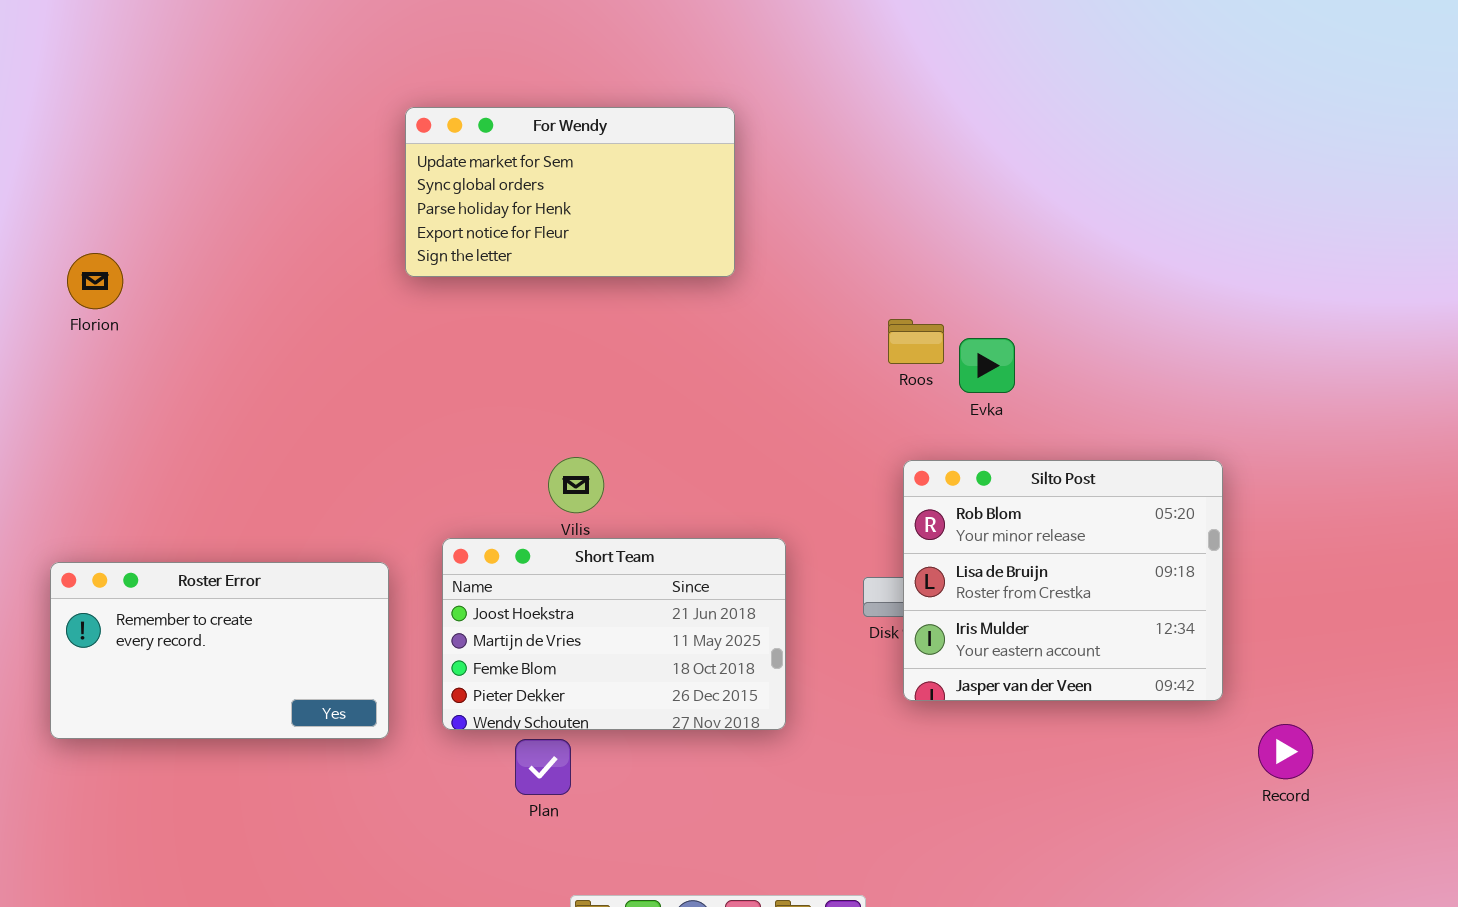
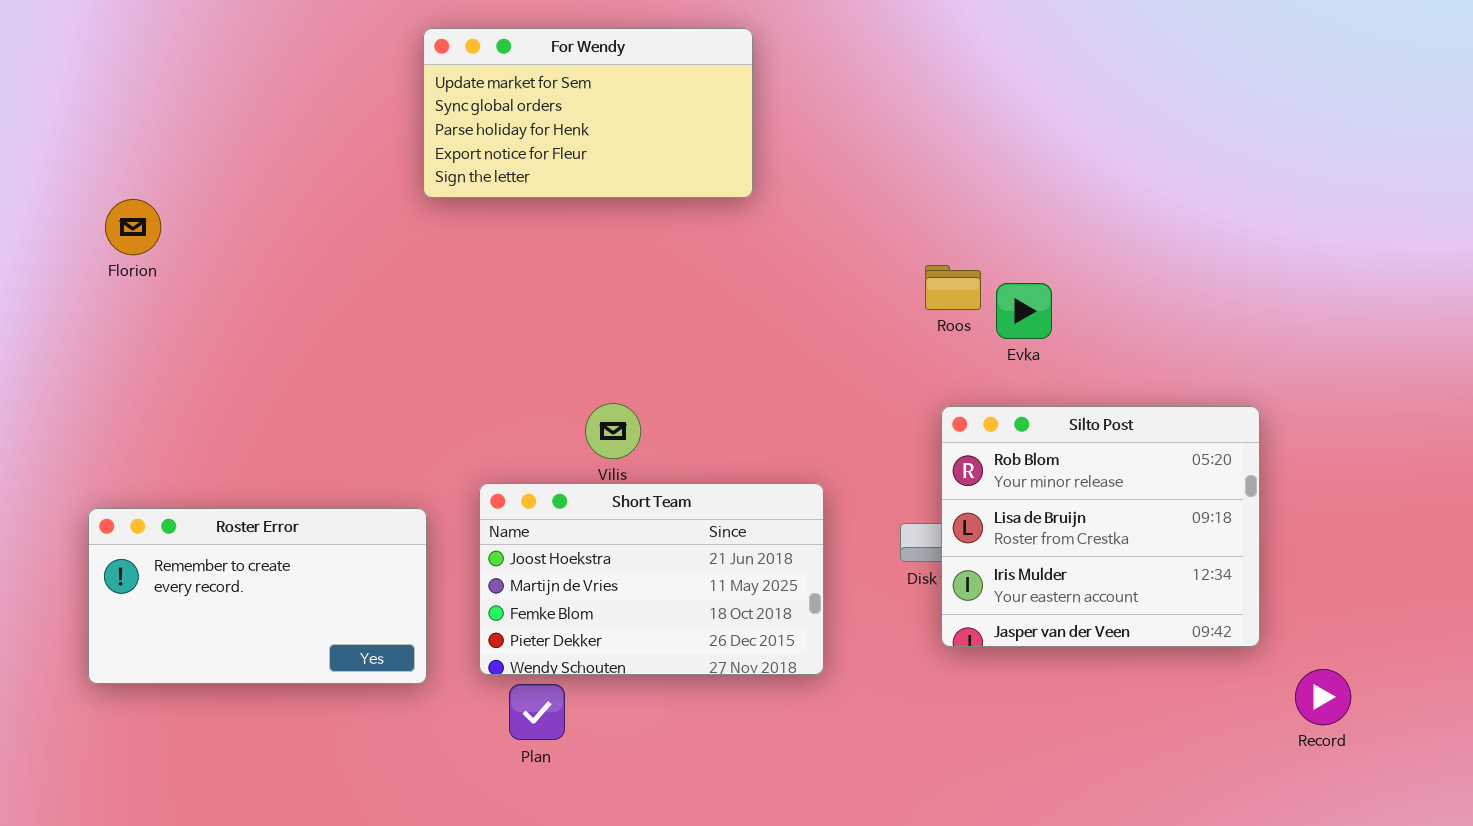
For Wendy: [405,107,735,277] -> [423,28,753,198], moved
Plan: [515,739,571,795] -> [509,684,565,740], moved

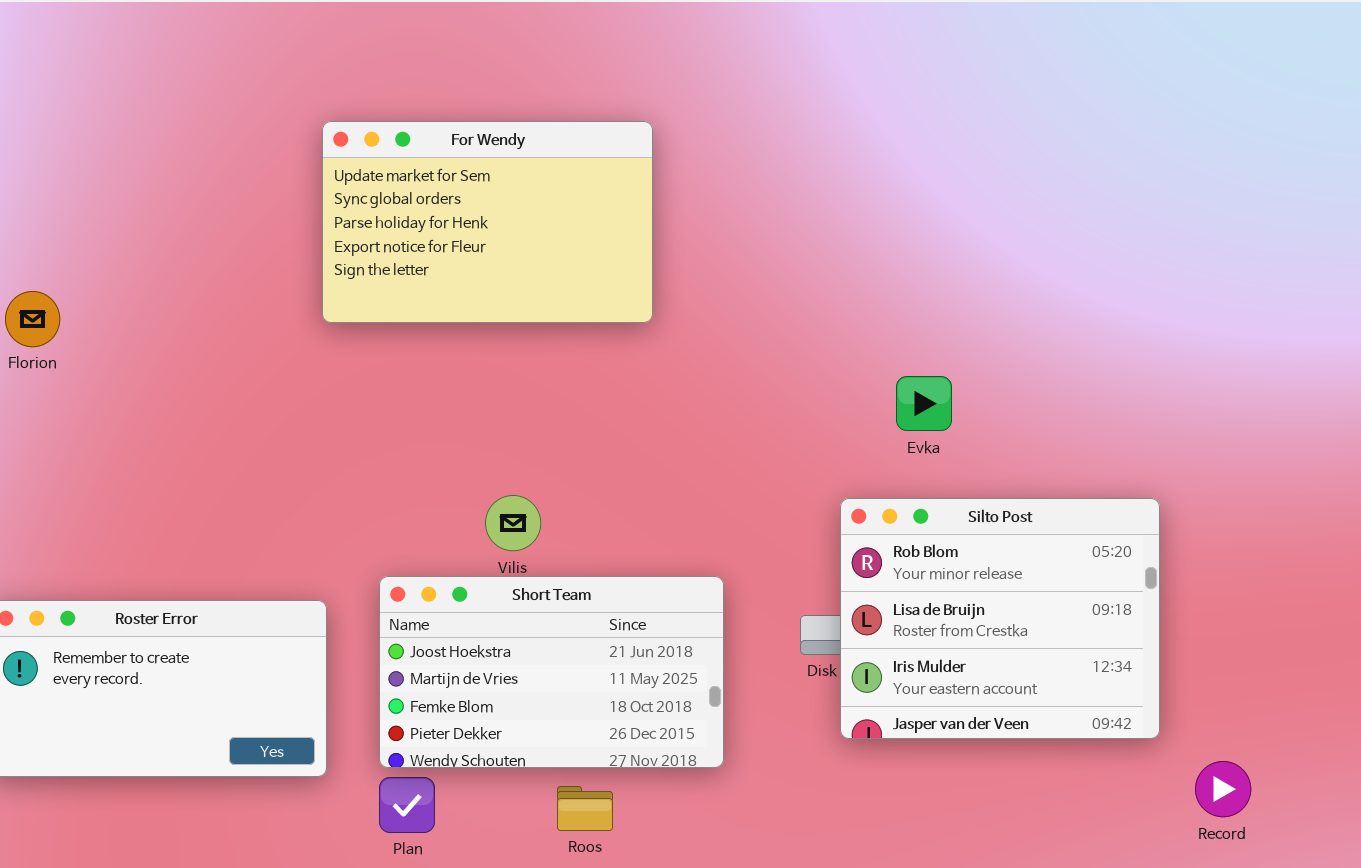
For Wendy: [423,28,753,198] -> [322,121,653,323], resized
Roos: [925,265,981,310] -> [557,786,613,831], moved
Plan: [509,684,565,740] -> [379,777,435,833], moved

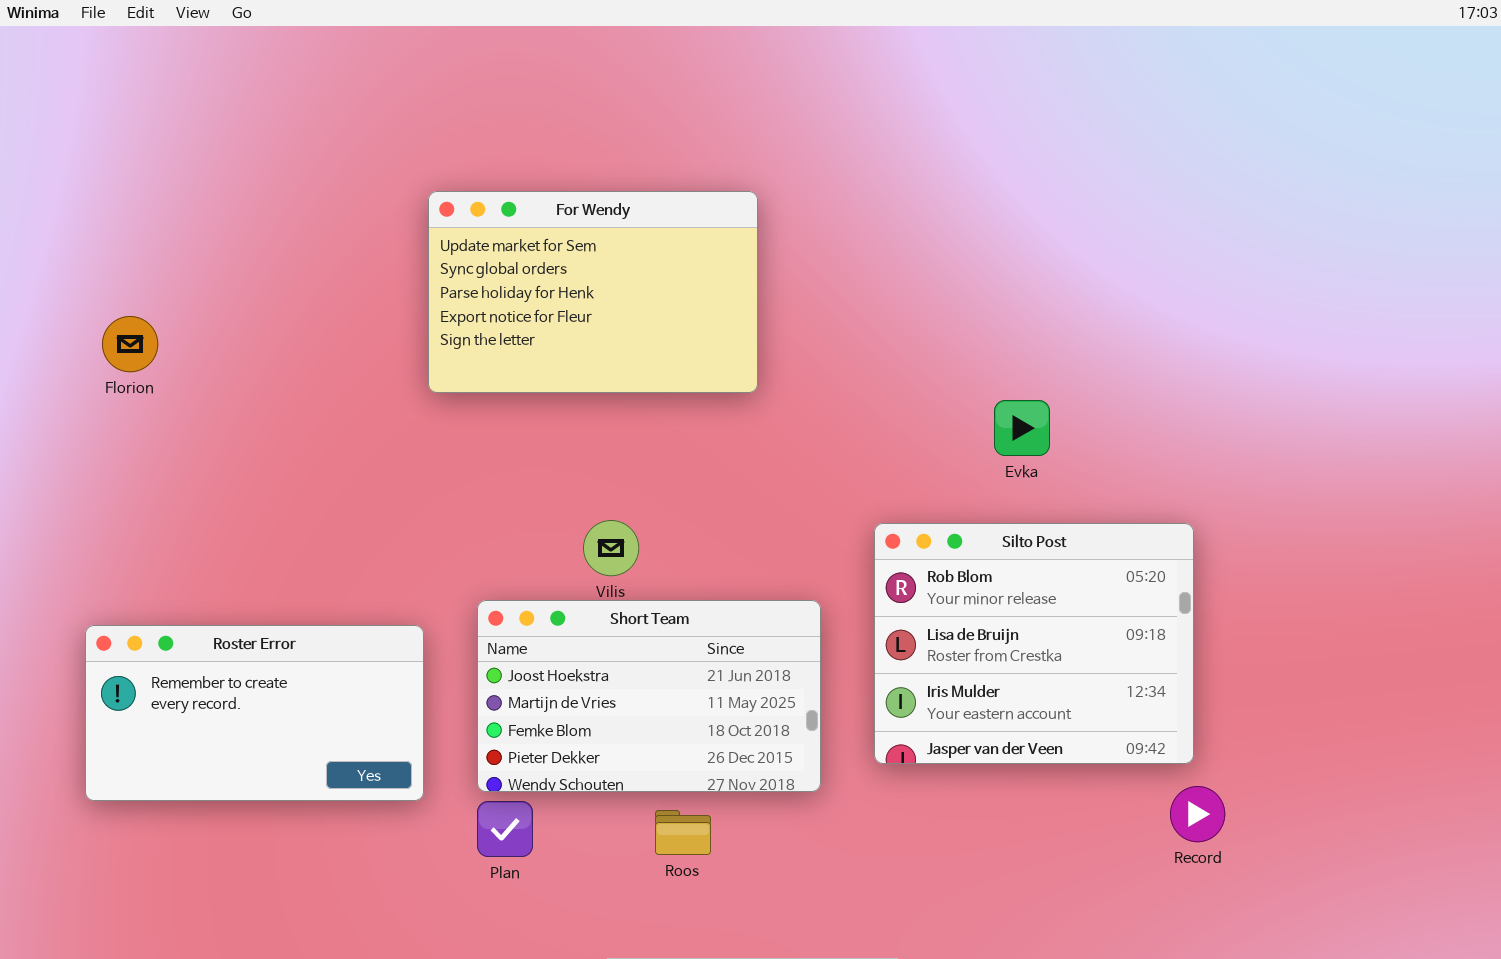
For Wendy: [322,121,653,323] -> [428,191,758,393], moved
Silto Post: [840,498,1160,739] -> [874,523,1194,764], moved
Record: [1195,761,1251,817] -> [1170,786,1225,842], moved

